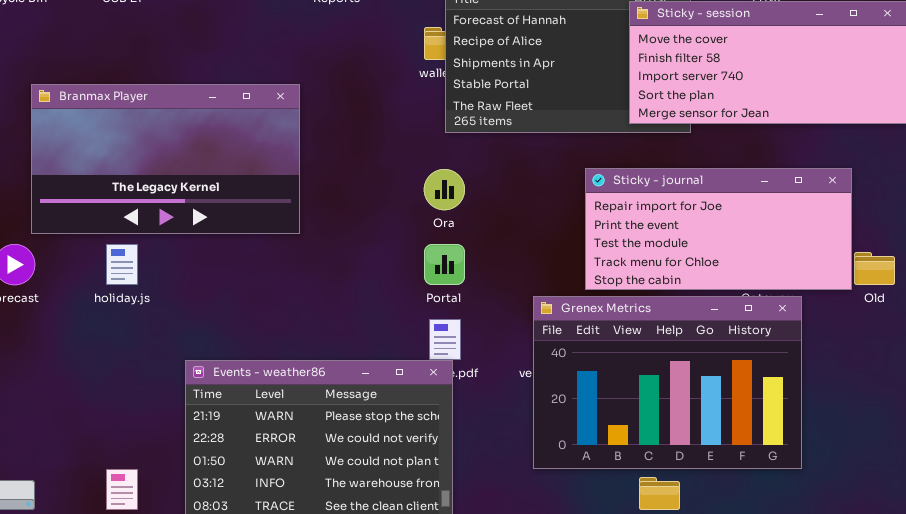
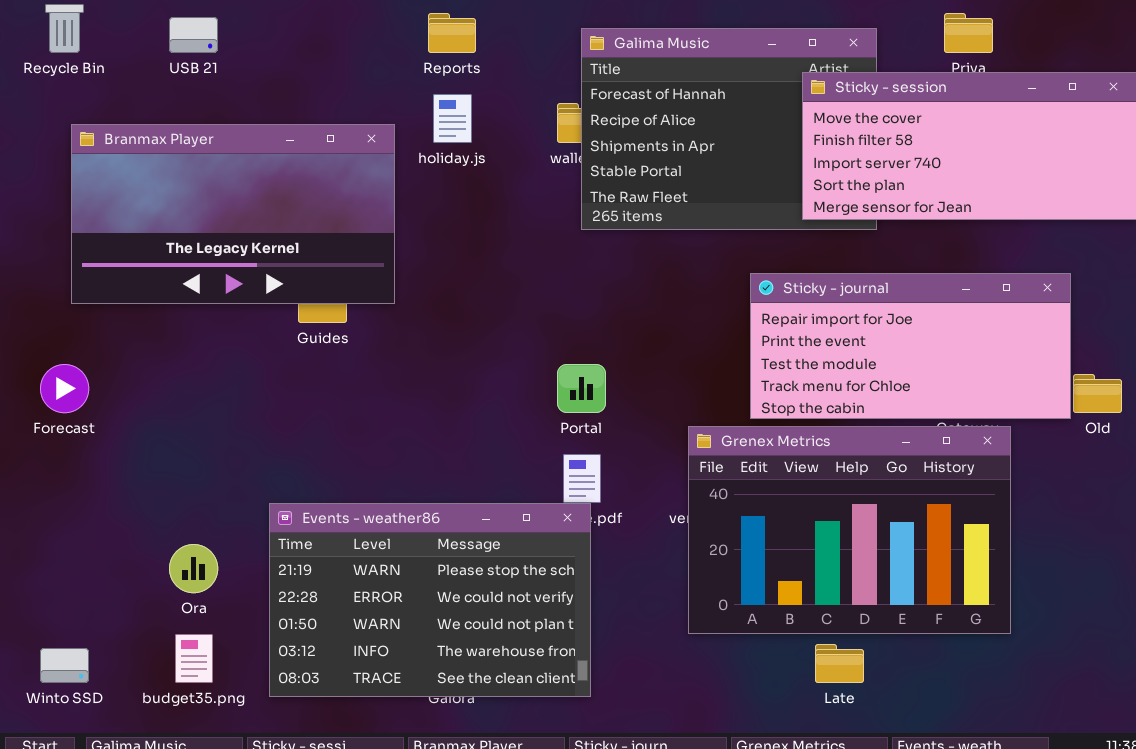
Branmax Player: [31,84,300,234] -> [71,124,395,304], moved
Ora: [424,169,465,210] -> [169,544,218,593], moved
holiday.js: [106,244,138,285] -> [433,94,472,143], moved

